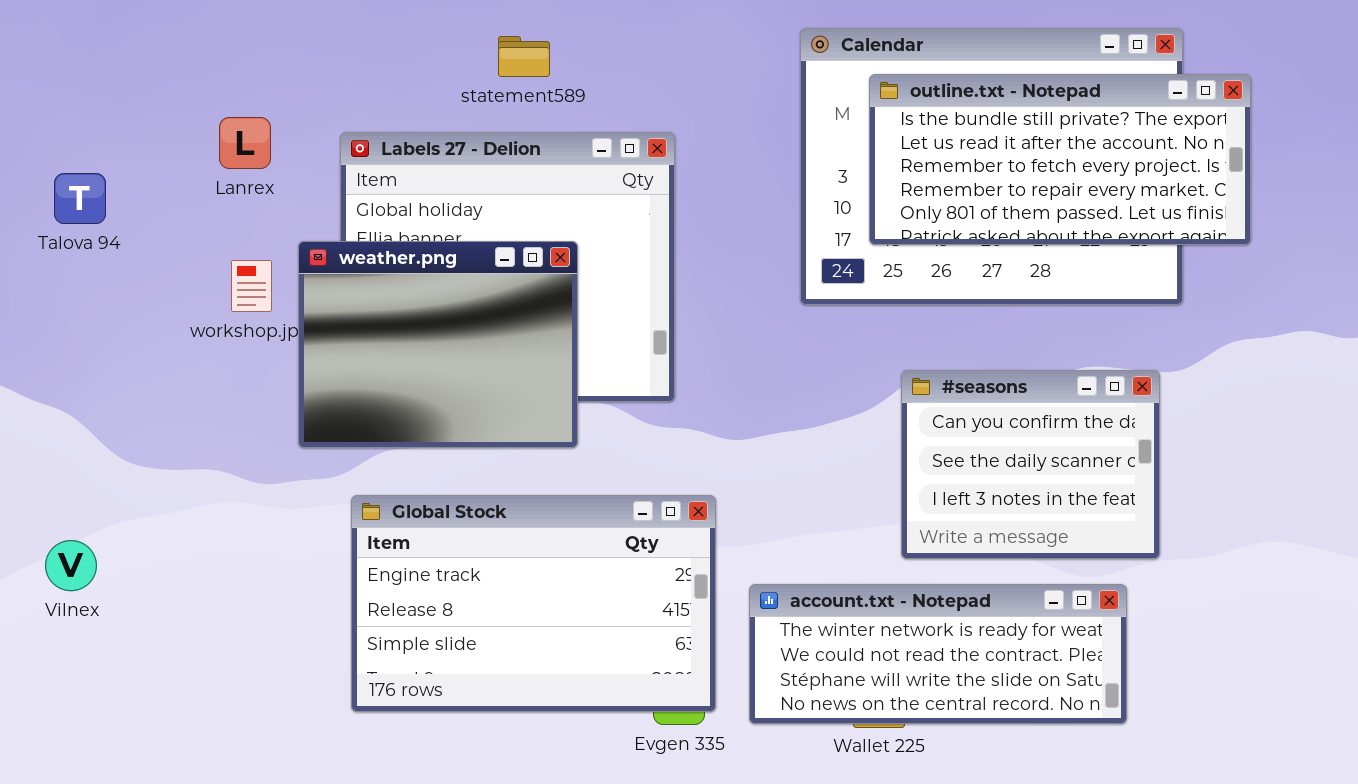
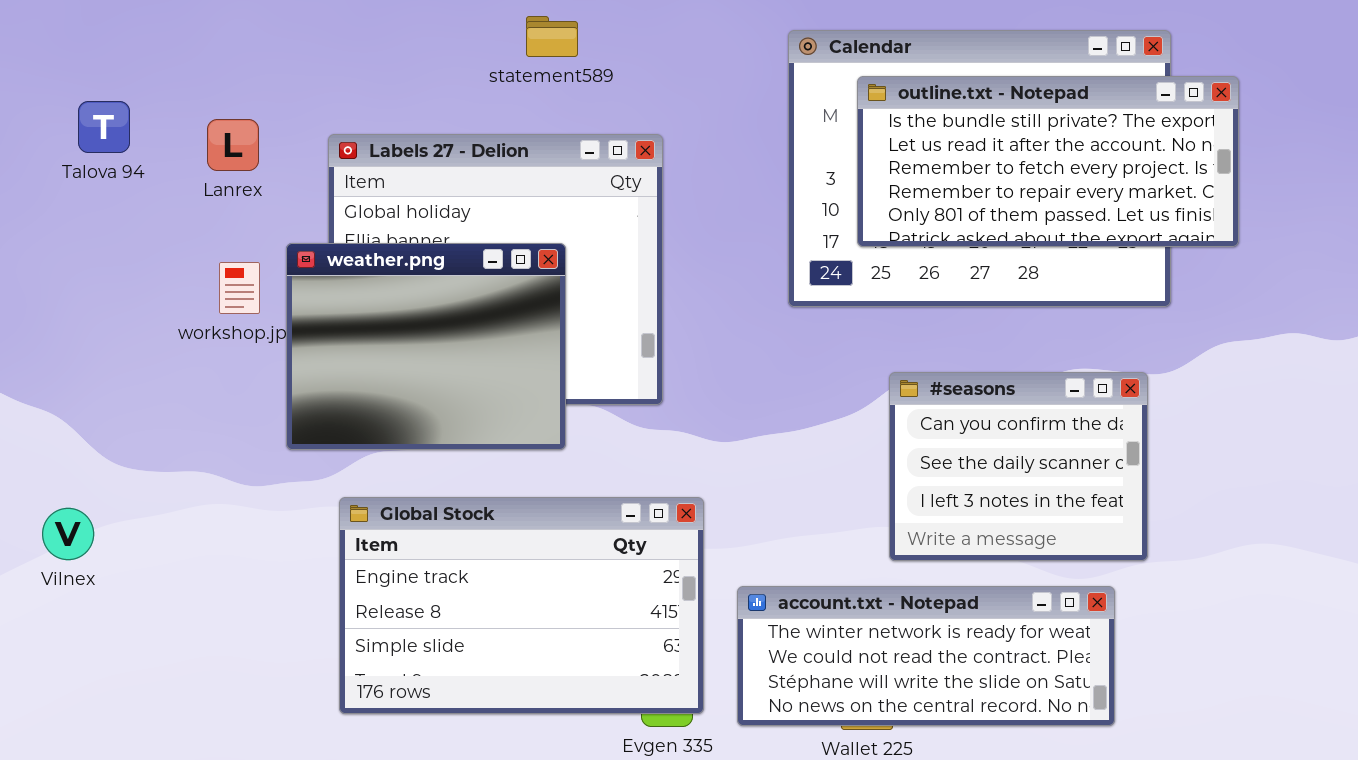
statement589: [498,36,550,77] -> [526,16,578,57], moved
Talova 94: [54,173,106,224] -> [78,101,130,153], moved
Vilnex: [45,540,97,591] -> [42,508,94,560], moved

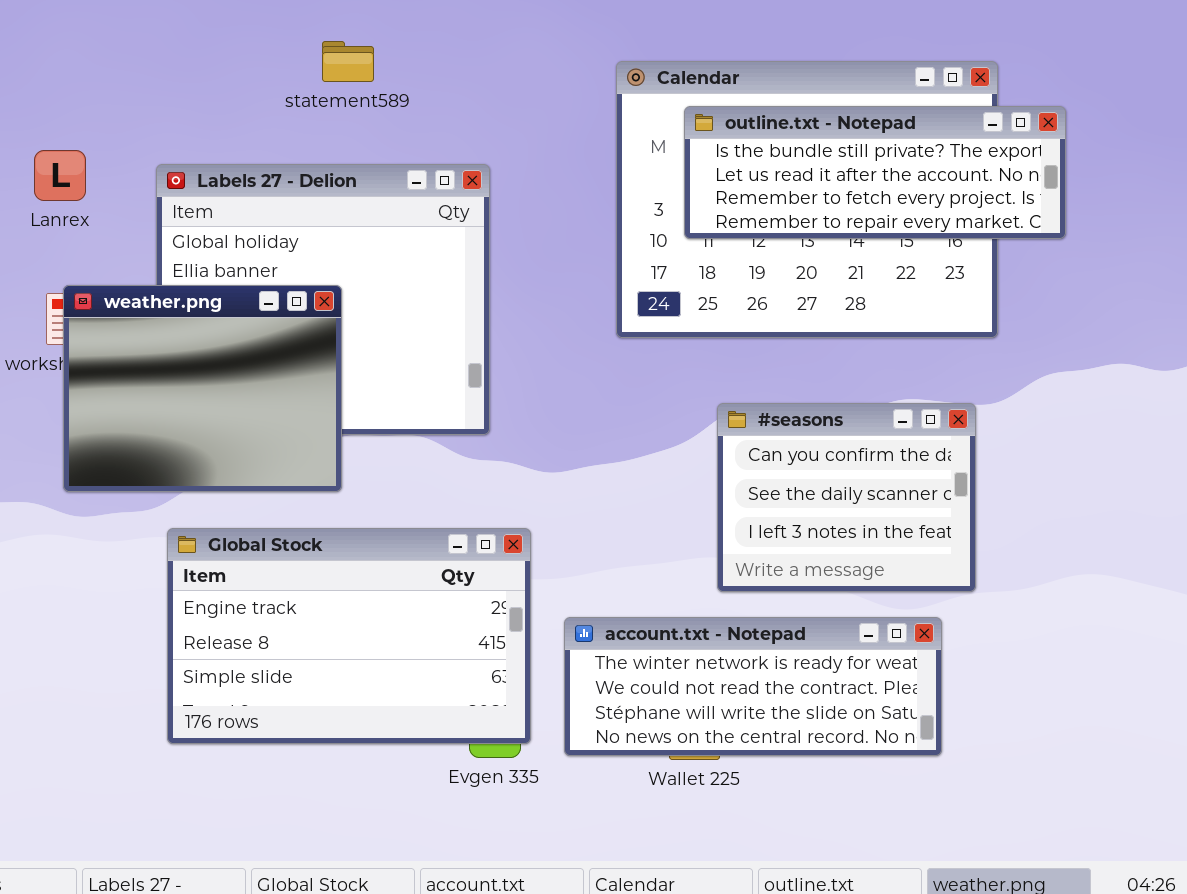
statement589: [526,16,578,57] -> [322,41,374,82], moved
outline.txt - Notepad: [857,76,1239,247] -> [684,106,1066,239], resized
weather.png: [286,243,566,450] -> [63,285,342,492], moved

